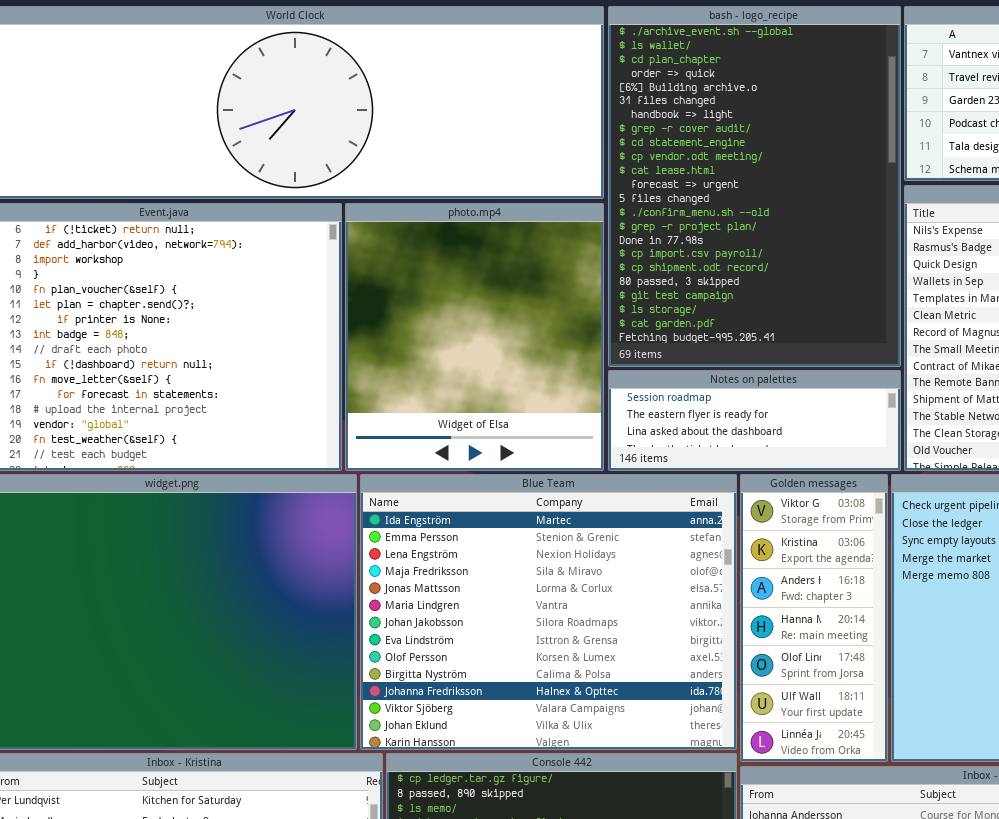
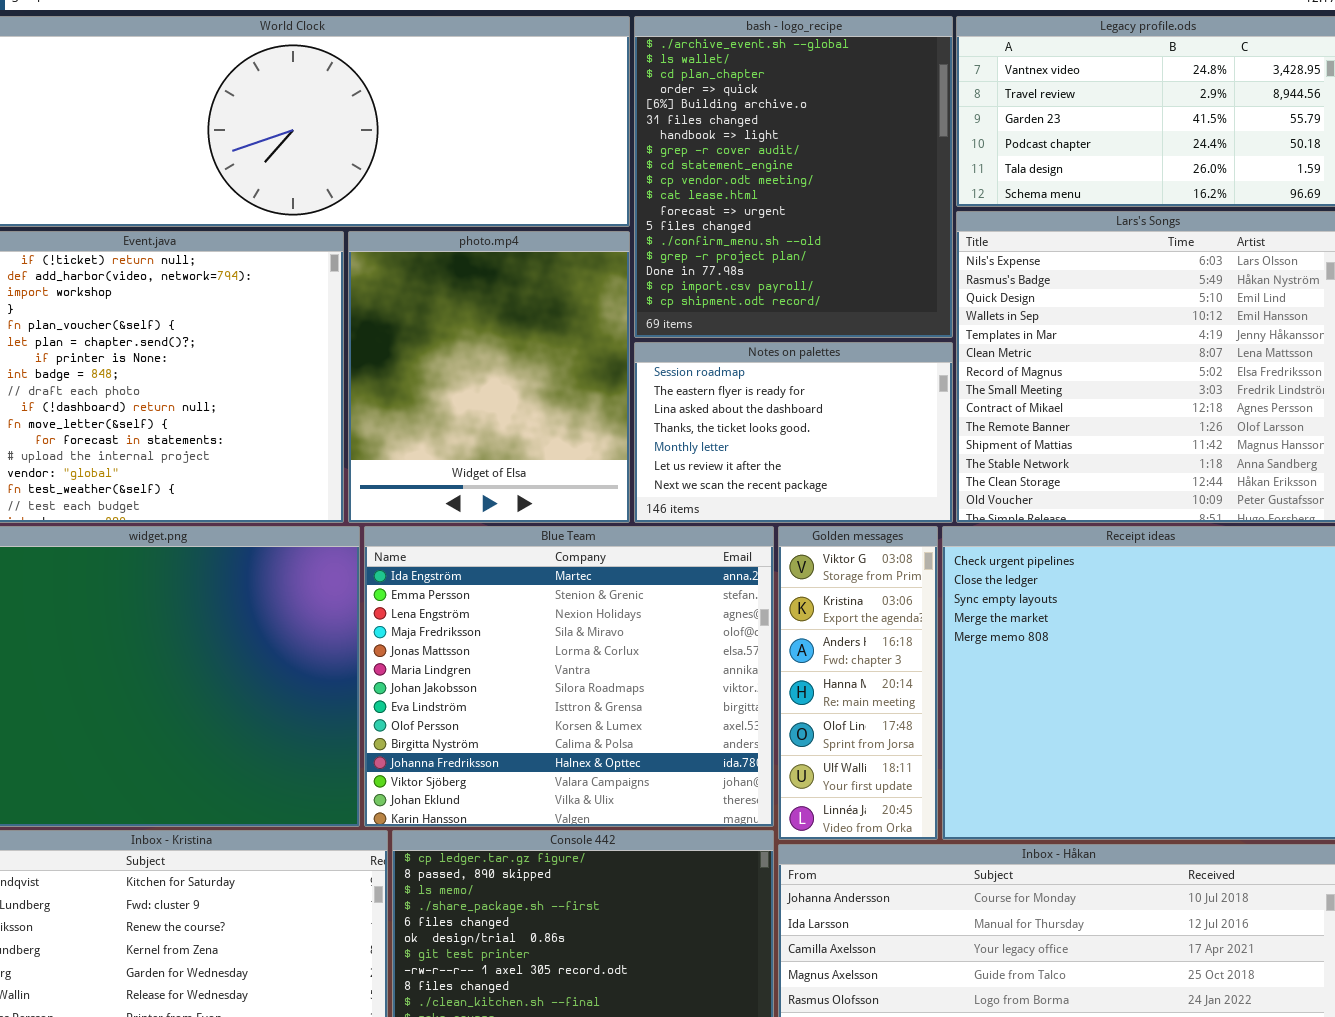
bash - logo_recipe: [608,6,901,367] -> [634,16,953,338], resized
Notes on palettes: [608,370,901,471] -> [634,342,953,523], resized

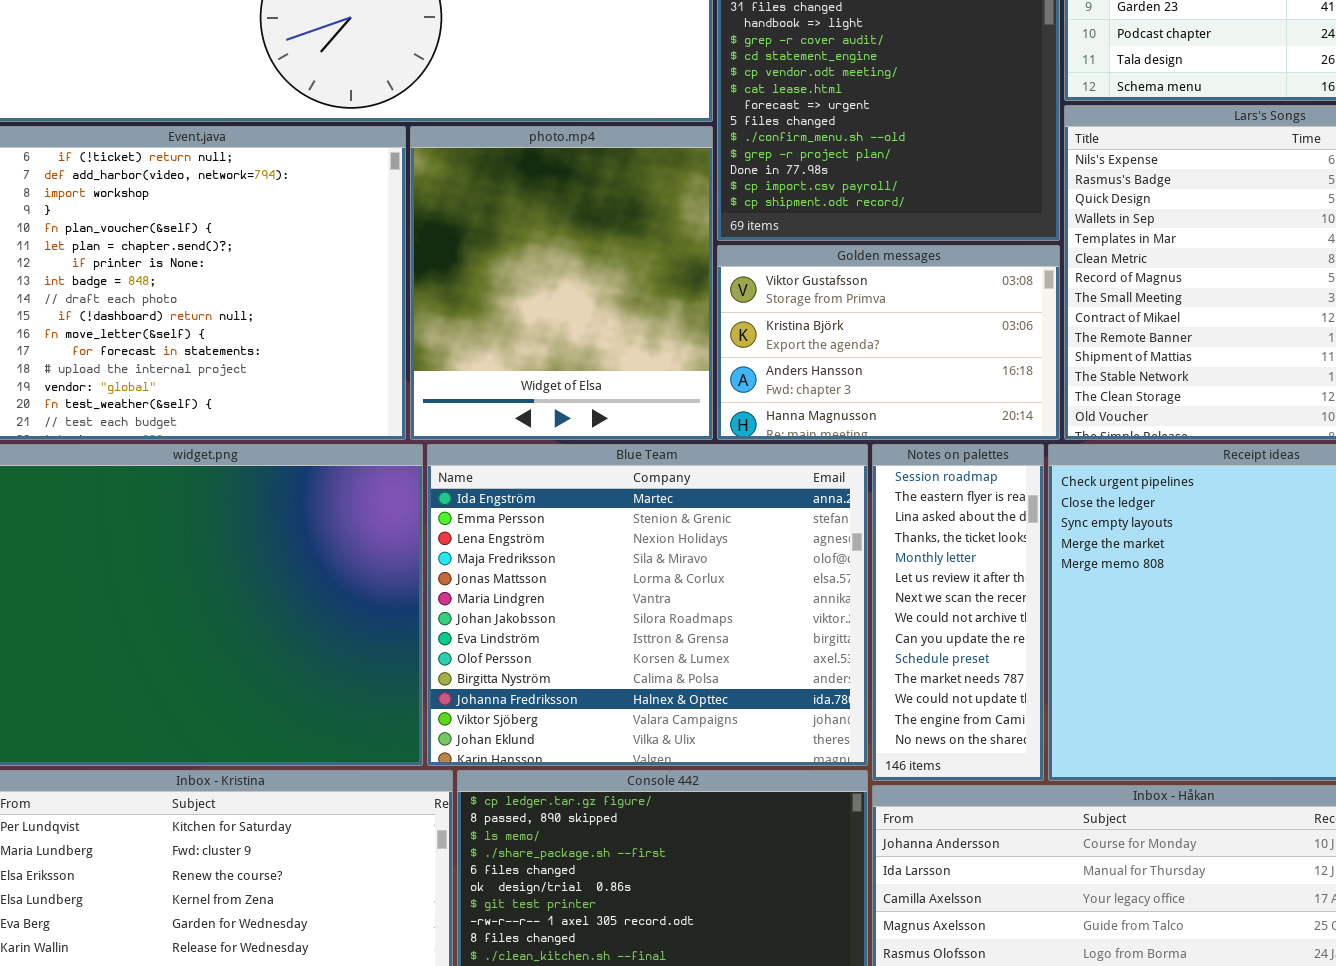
Notes on palettes: [634,342,953,523] -> [872,444,1044,781], moved, resized
Golden messages: [778,526,938,840] -> [717,245,1060,440], moved, resized

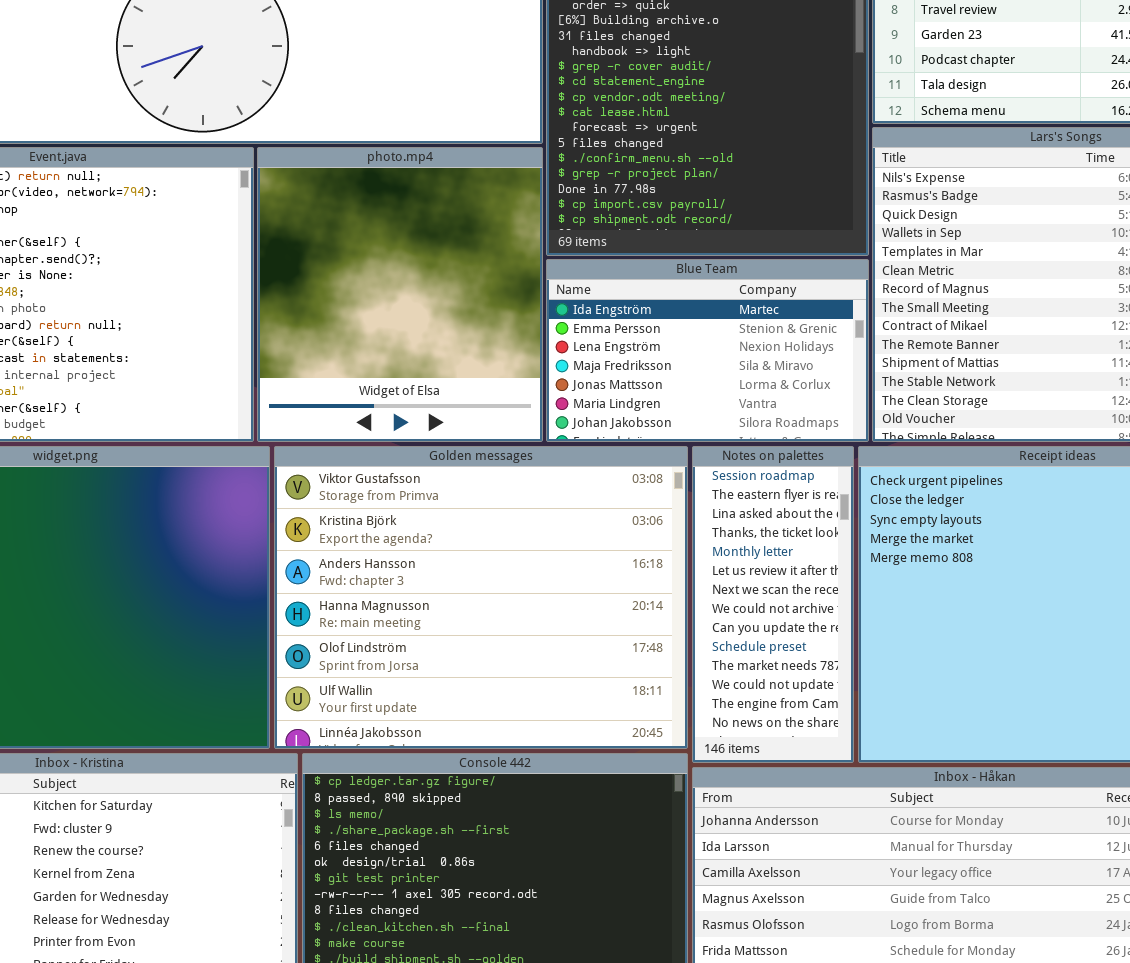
Golden messages: [717,245,1060,440] -> [274,446,688,749], moved, resized
Blue Team: [427,444,868,766] -> [546,259,869,442], moved, resized

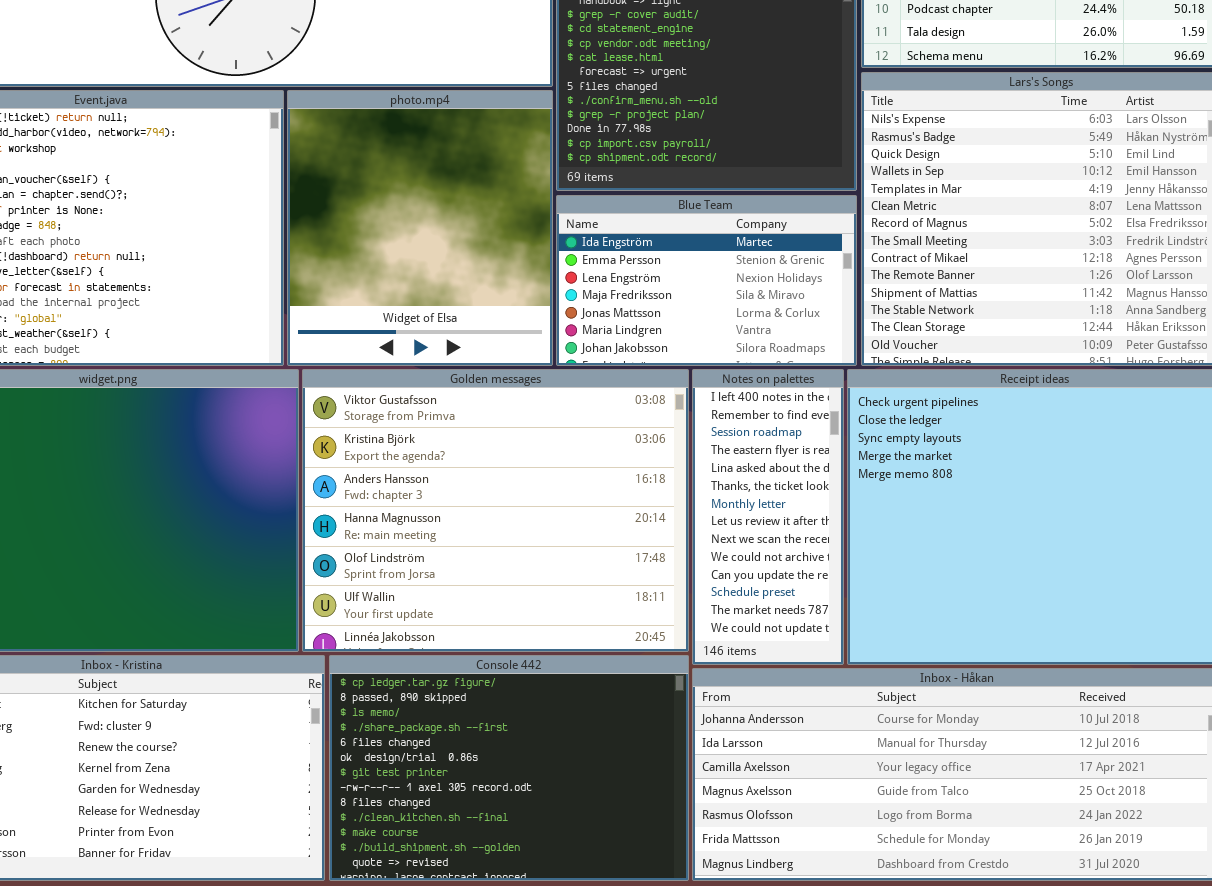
Notes on palettes: [692,446,854,763] -> [692,369,844,665], scrolled up 2 rows

